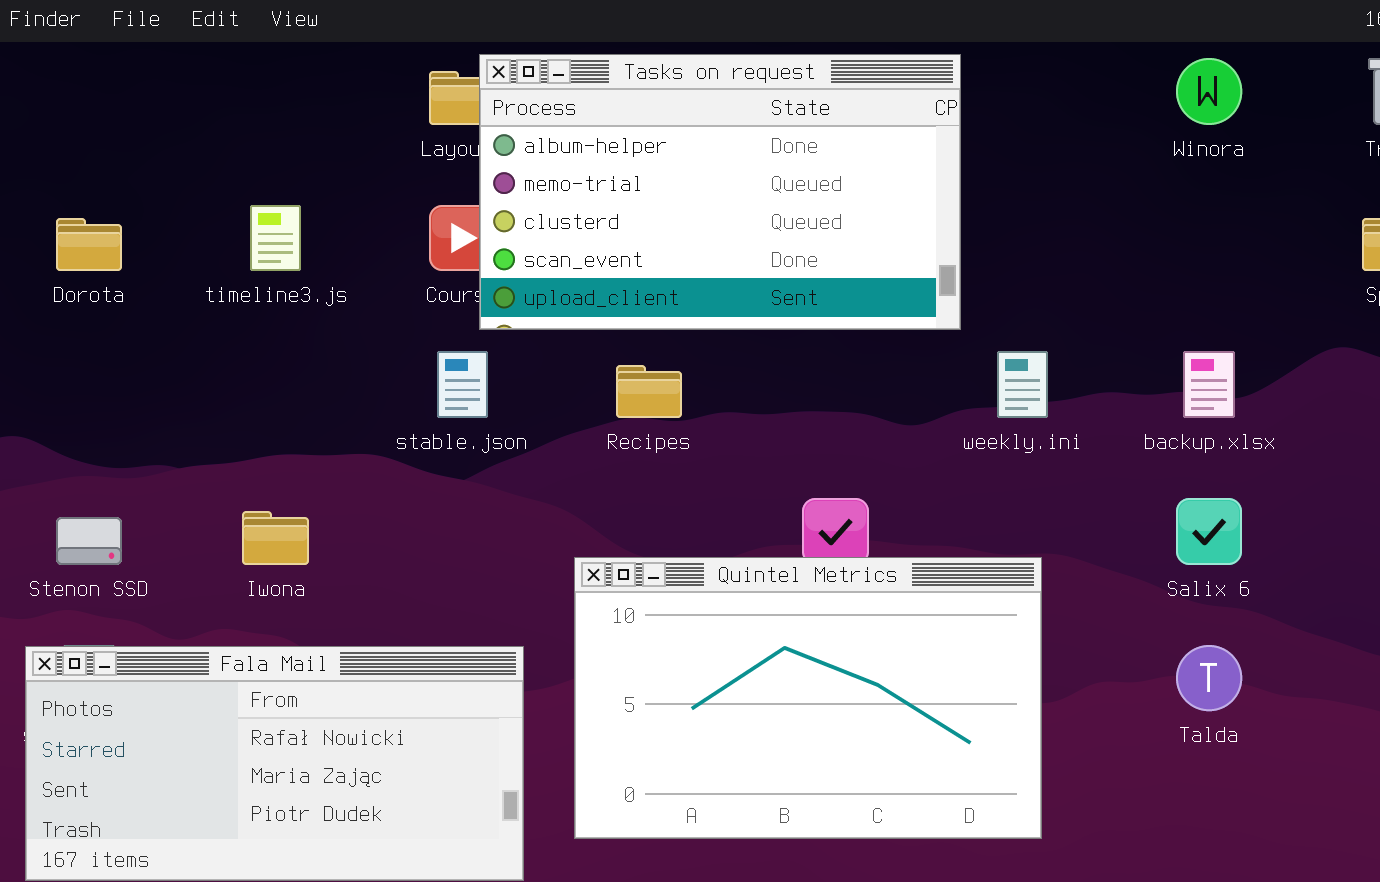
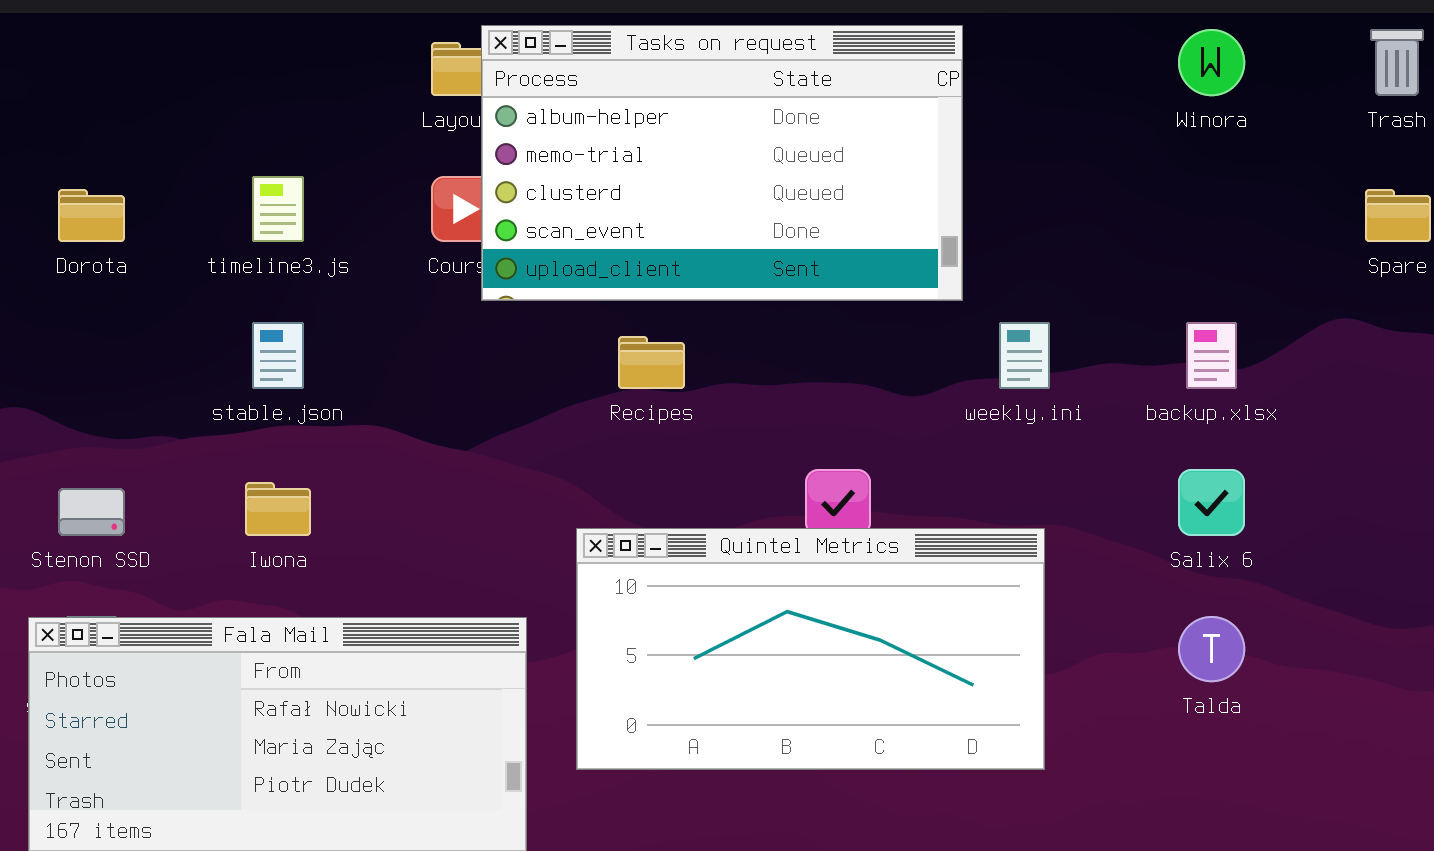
stable.json: [437,351,488,418] -> [252,322,304,389], moved
Quintel Metrics: [574,557,1042,839] -> [576,528,1045,770], resized

